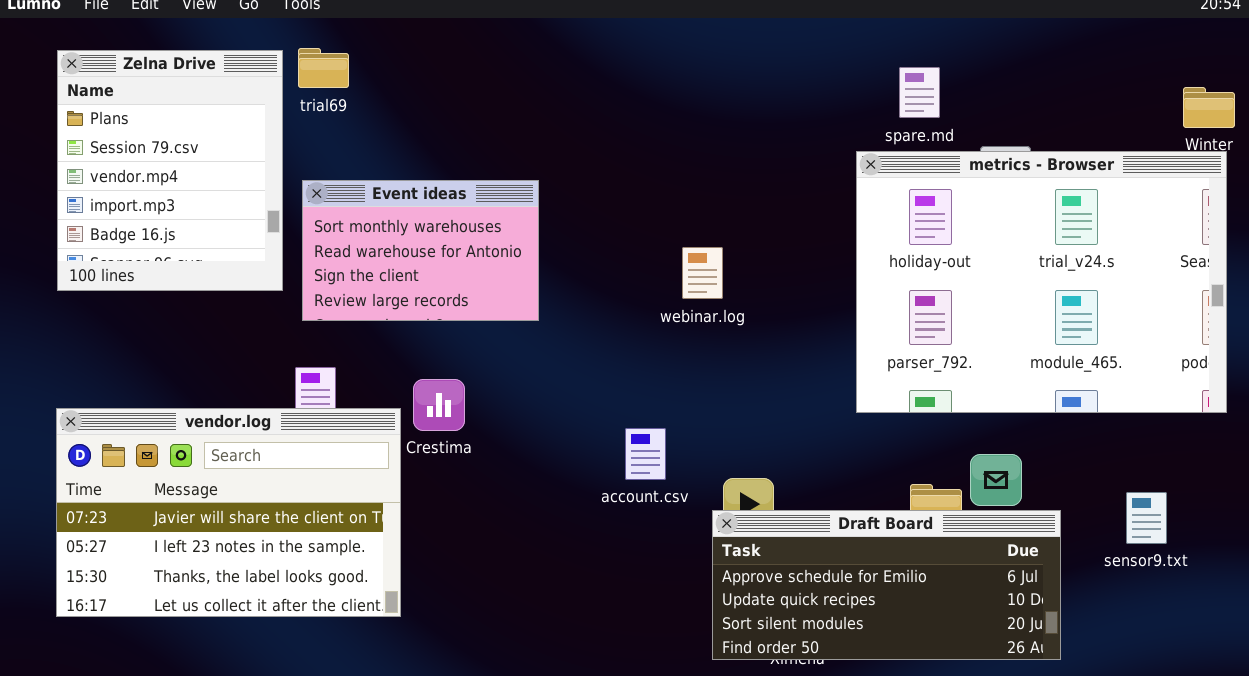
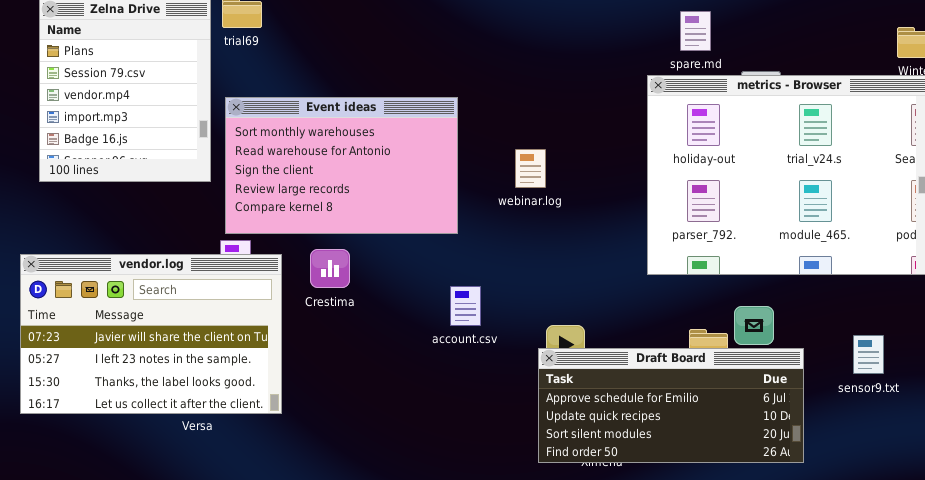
Event ideas: [302,180,539,321] -> [225,97,458,234], resized
vendor.log: [56,408,401,617] -> [20,254,282,414], moved
account.csv: [625,428,666,480] -> [450,286,481,326], moved

